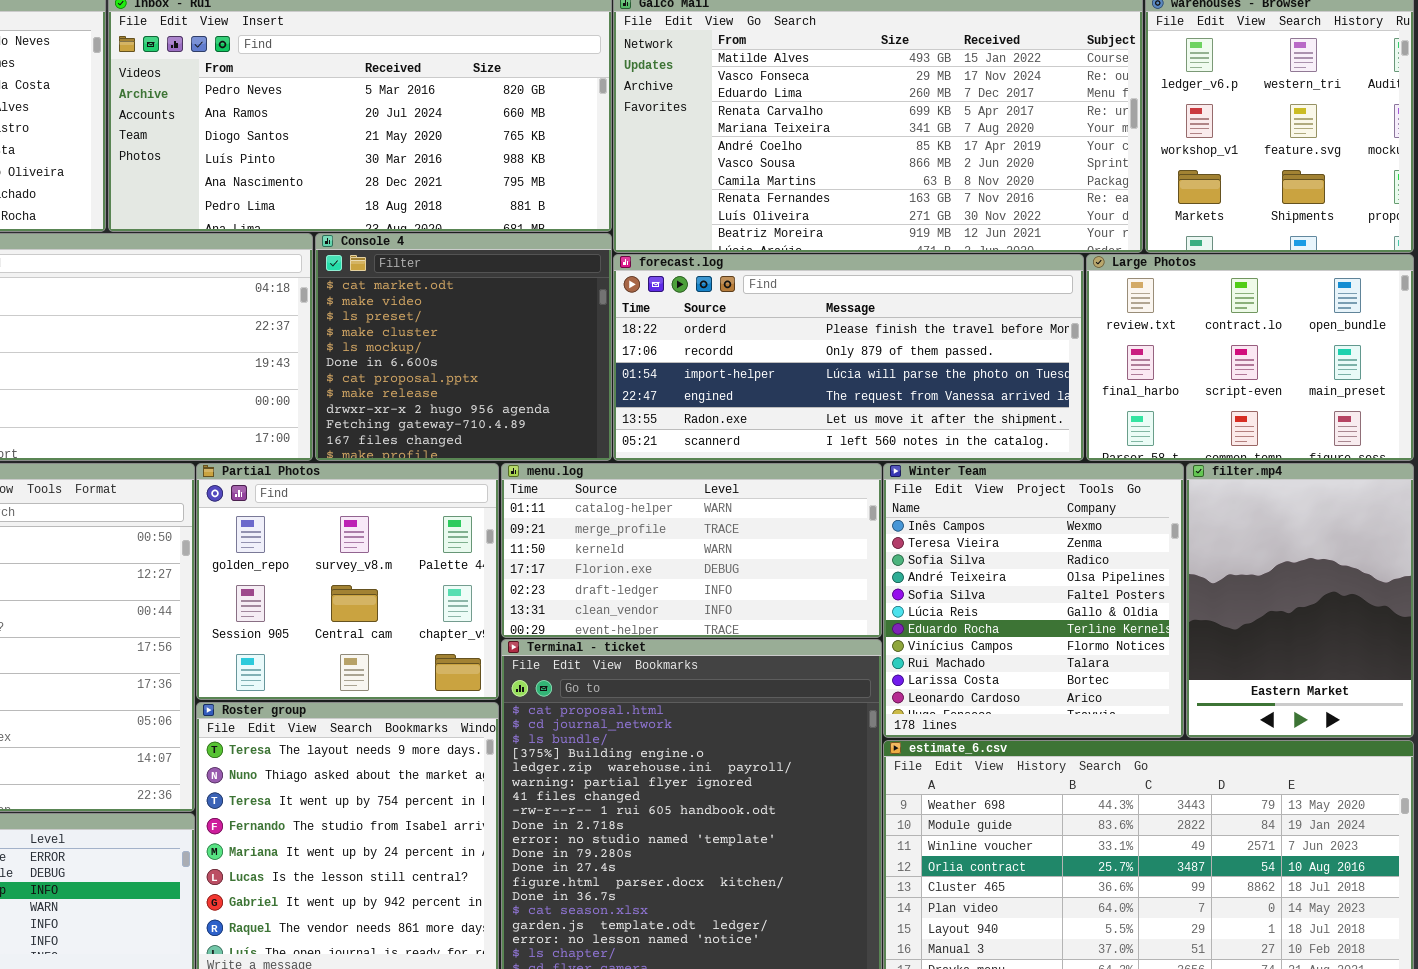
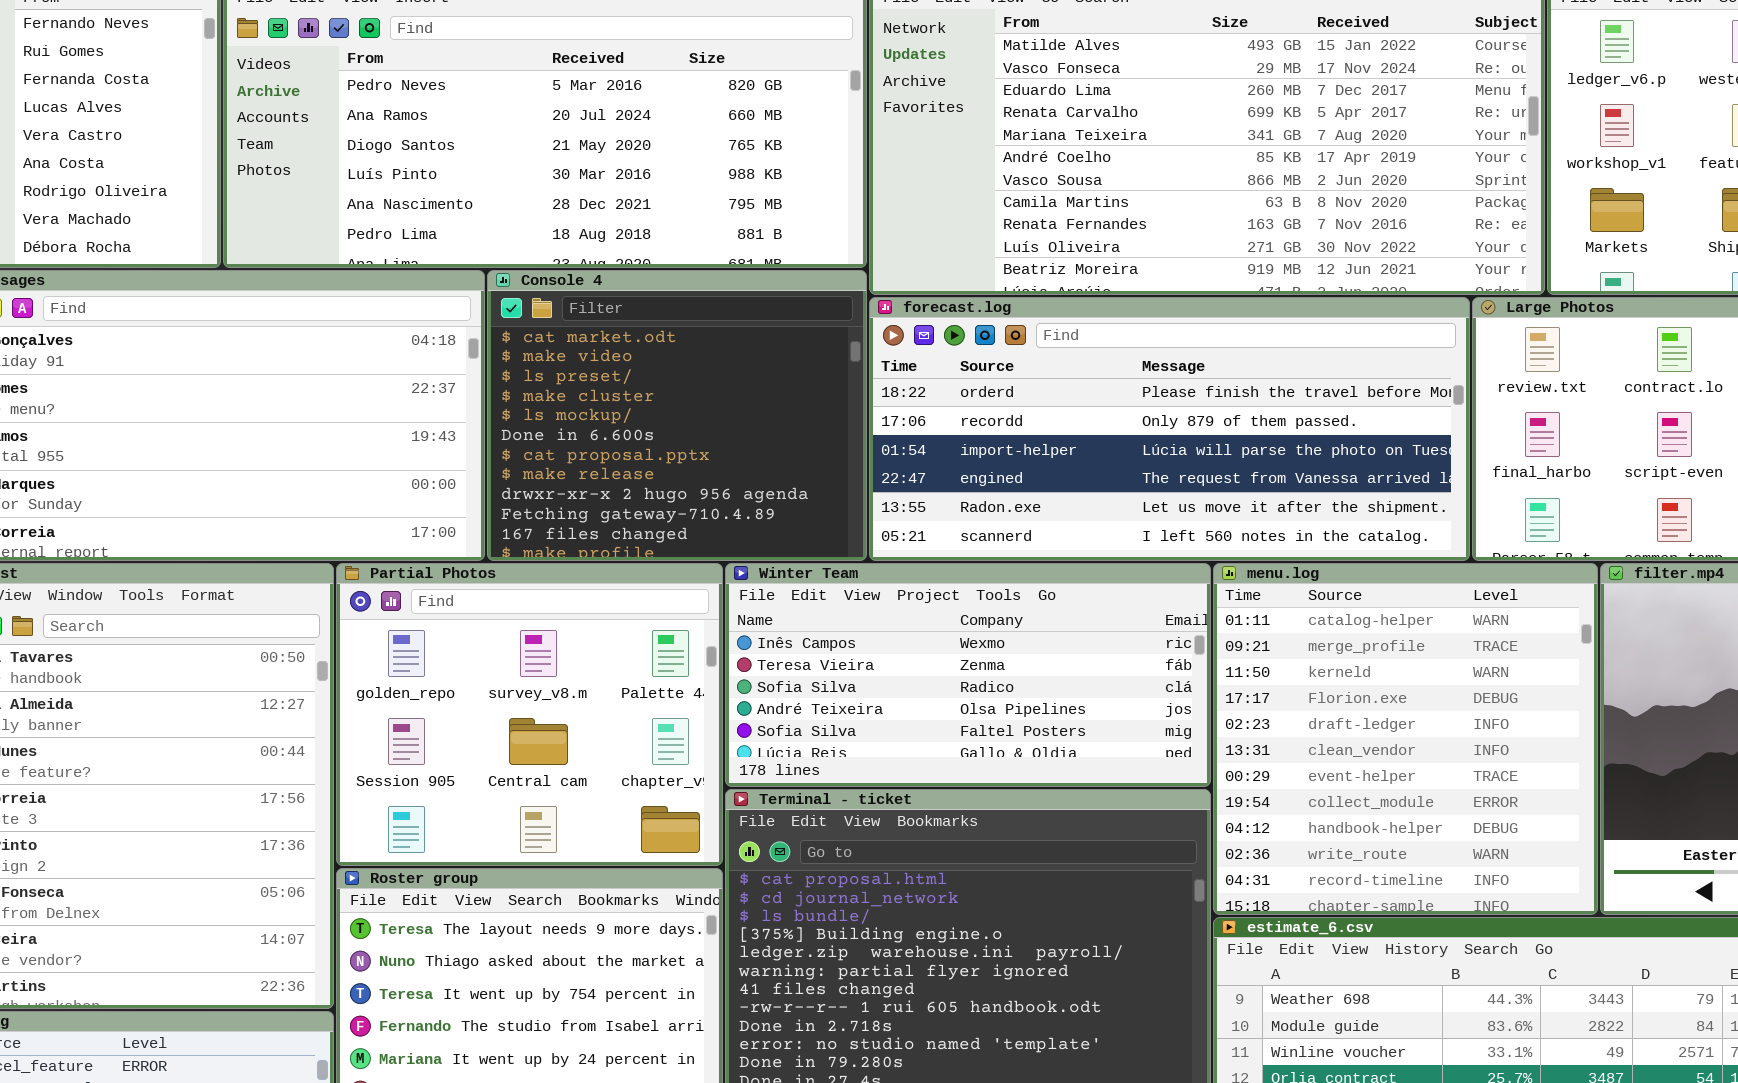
menu.log: [501,463,882,638] -> [1213,563,1598,915], moved, resized
Winter Team: [883,463,1184,738] -> [725,563,1211,787], moved, resized

